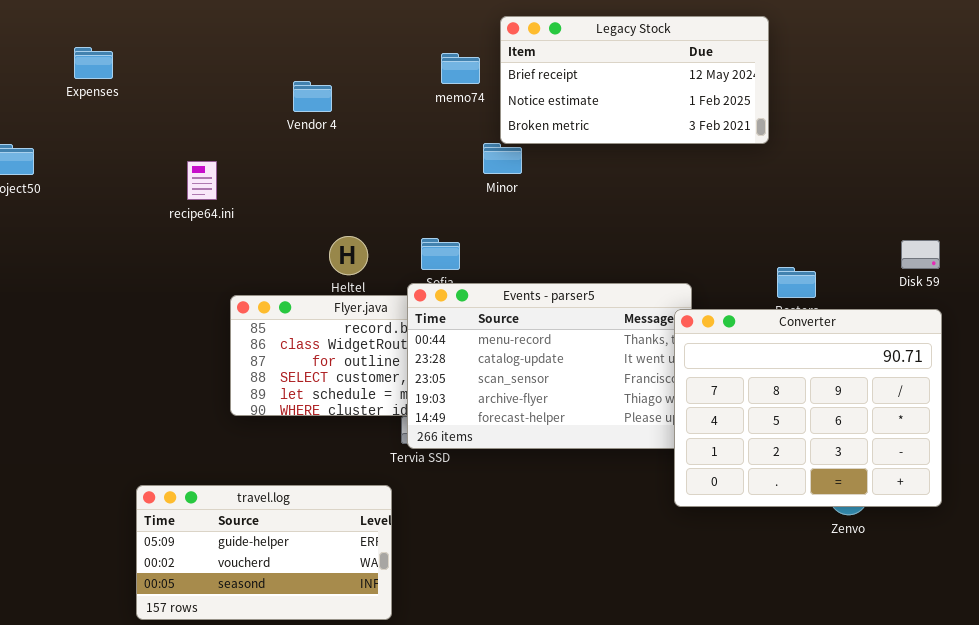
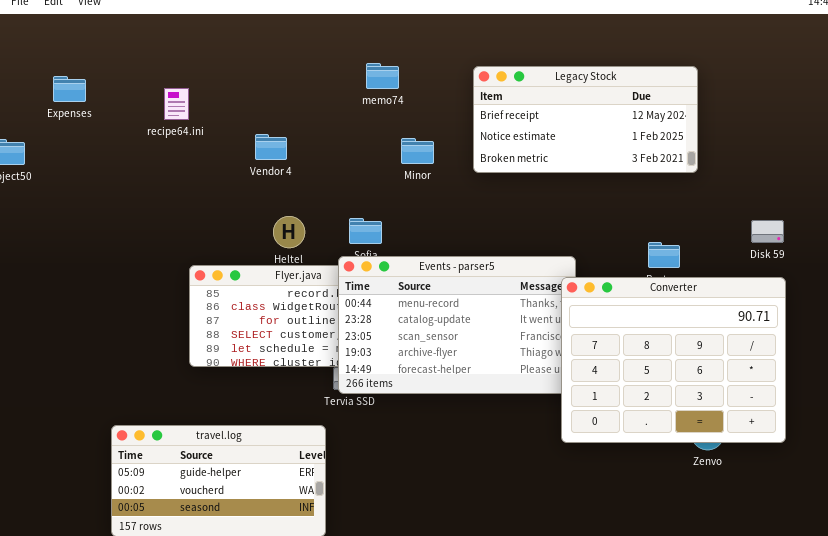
Legacy Stock: [500,16,769,144] -> [473,66,698,173], moved
Expenses: [74,47,113,79] -> [53,76,86,102], moved
Vendor 4: [293,81,332,112] -> [255,134,287,160], moved
recipe64.ini: [187,161,217,200] -> [164,88,189,120], moved

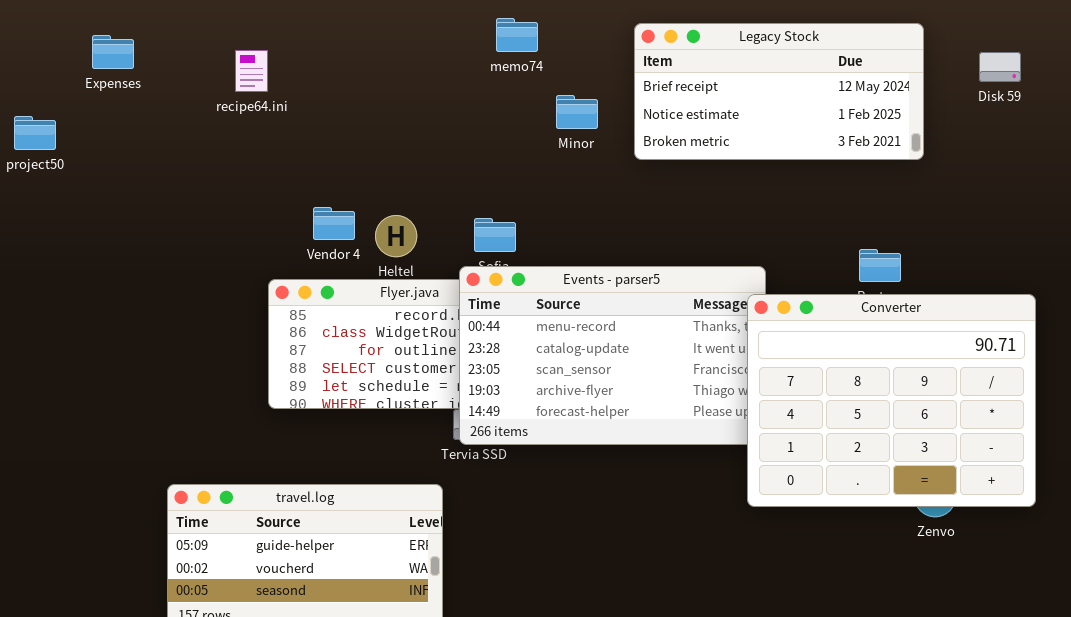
Vendor 4: [255,134,287,160] -> [313,207,355,240], moved
Minor: [401,138,434,164] -> [556,95,598,129], moved
Disk 59: [751,220,784,243] -> [979,52,1021,82], moved

